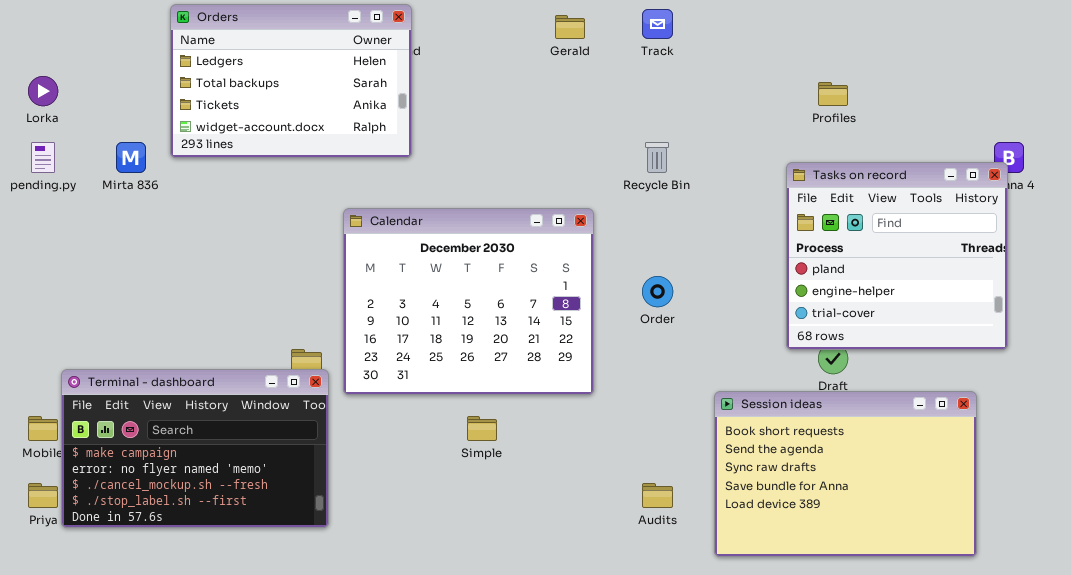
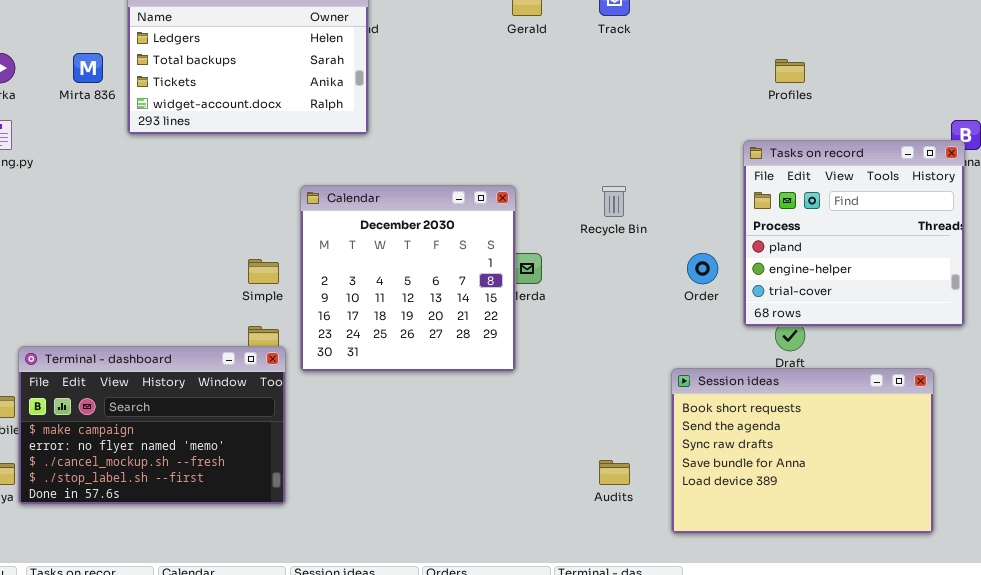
Mirta 836: [116,142,146,173] -> [73,53,103,83], moved
Recycle Bin: [645,142,669,173] -> [602,186,626,217], moved
Calendar: [343,208,594,395] -> [300,185,516,372], resized
Order: [642,276,673,307] -> [687,253,718,284], moved
Simple: [467,416,497,441] -> [248,259,279,284], moved

